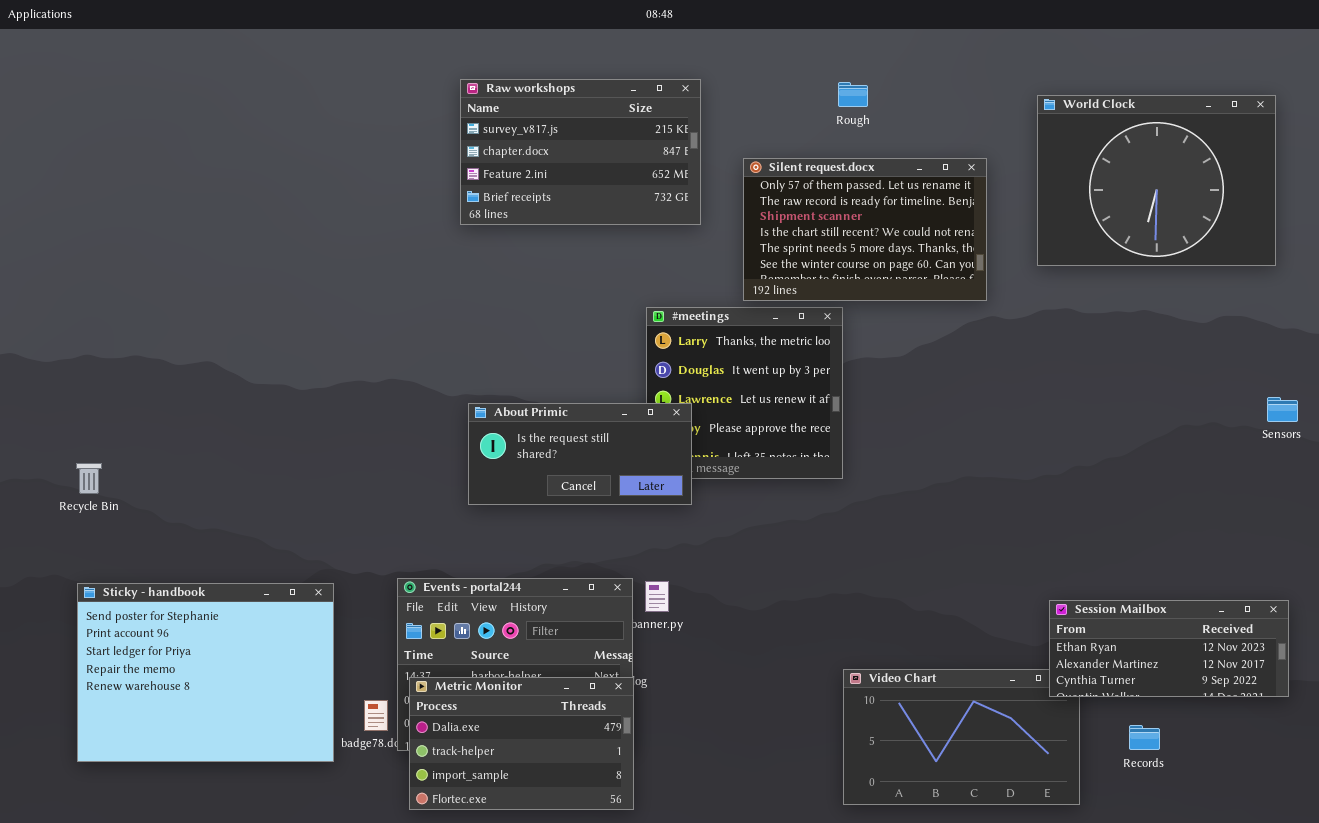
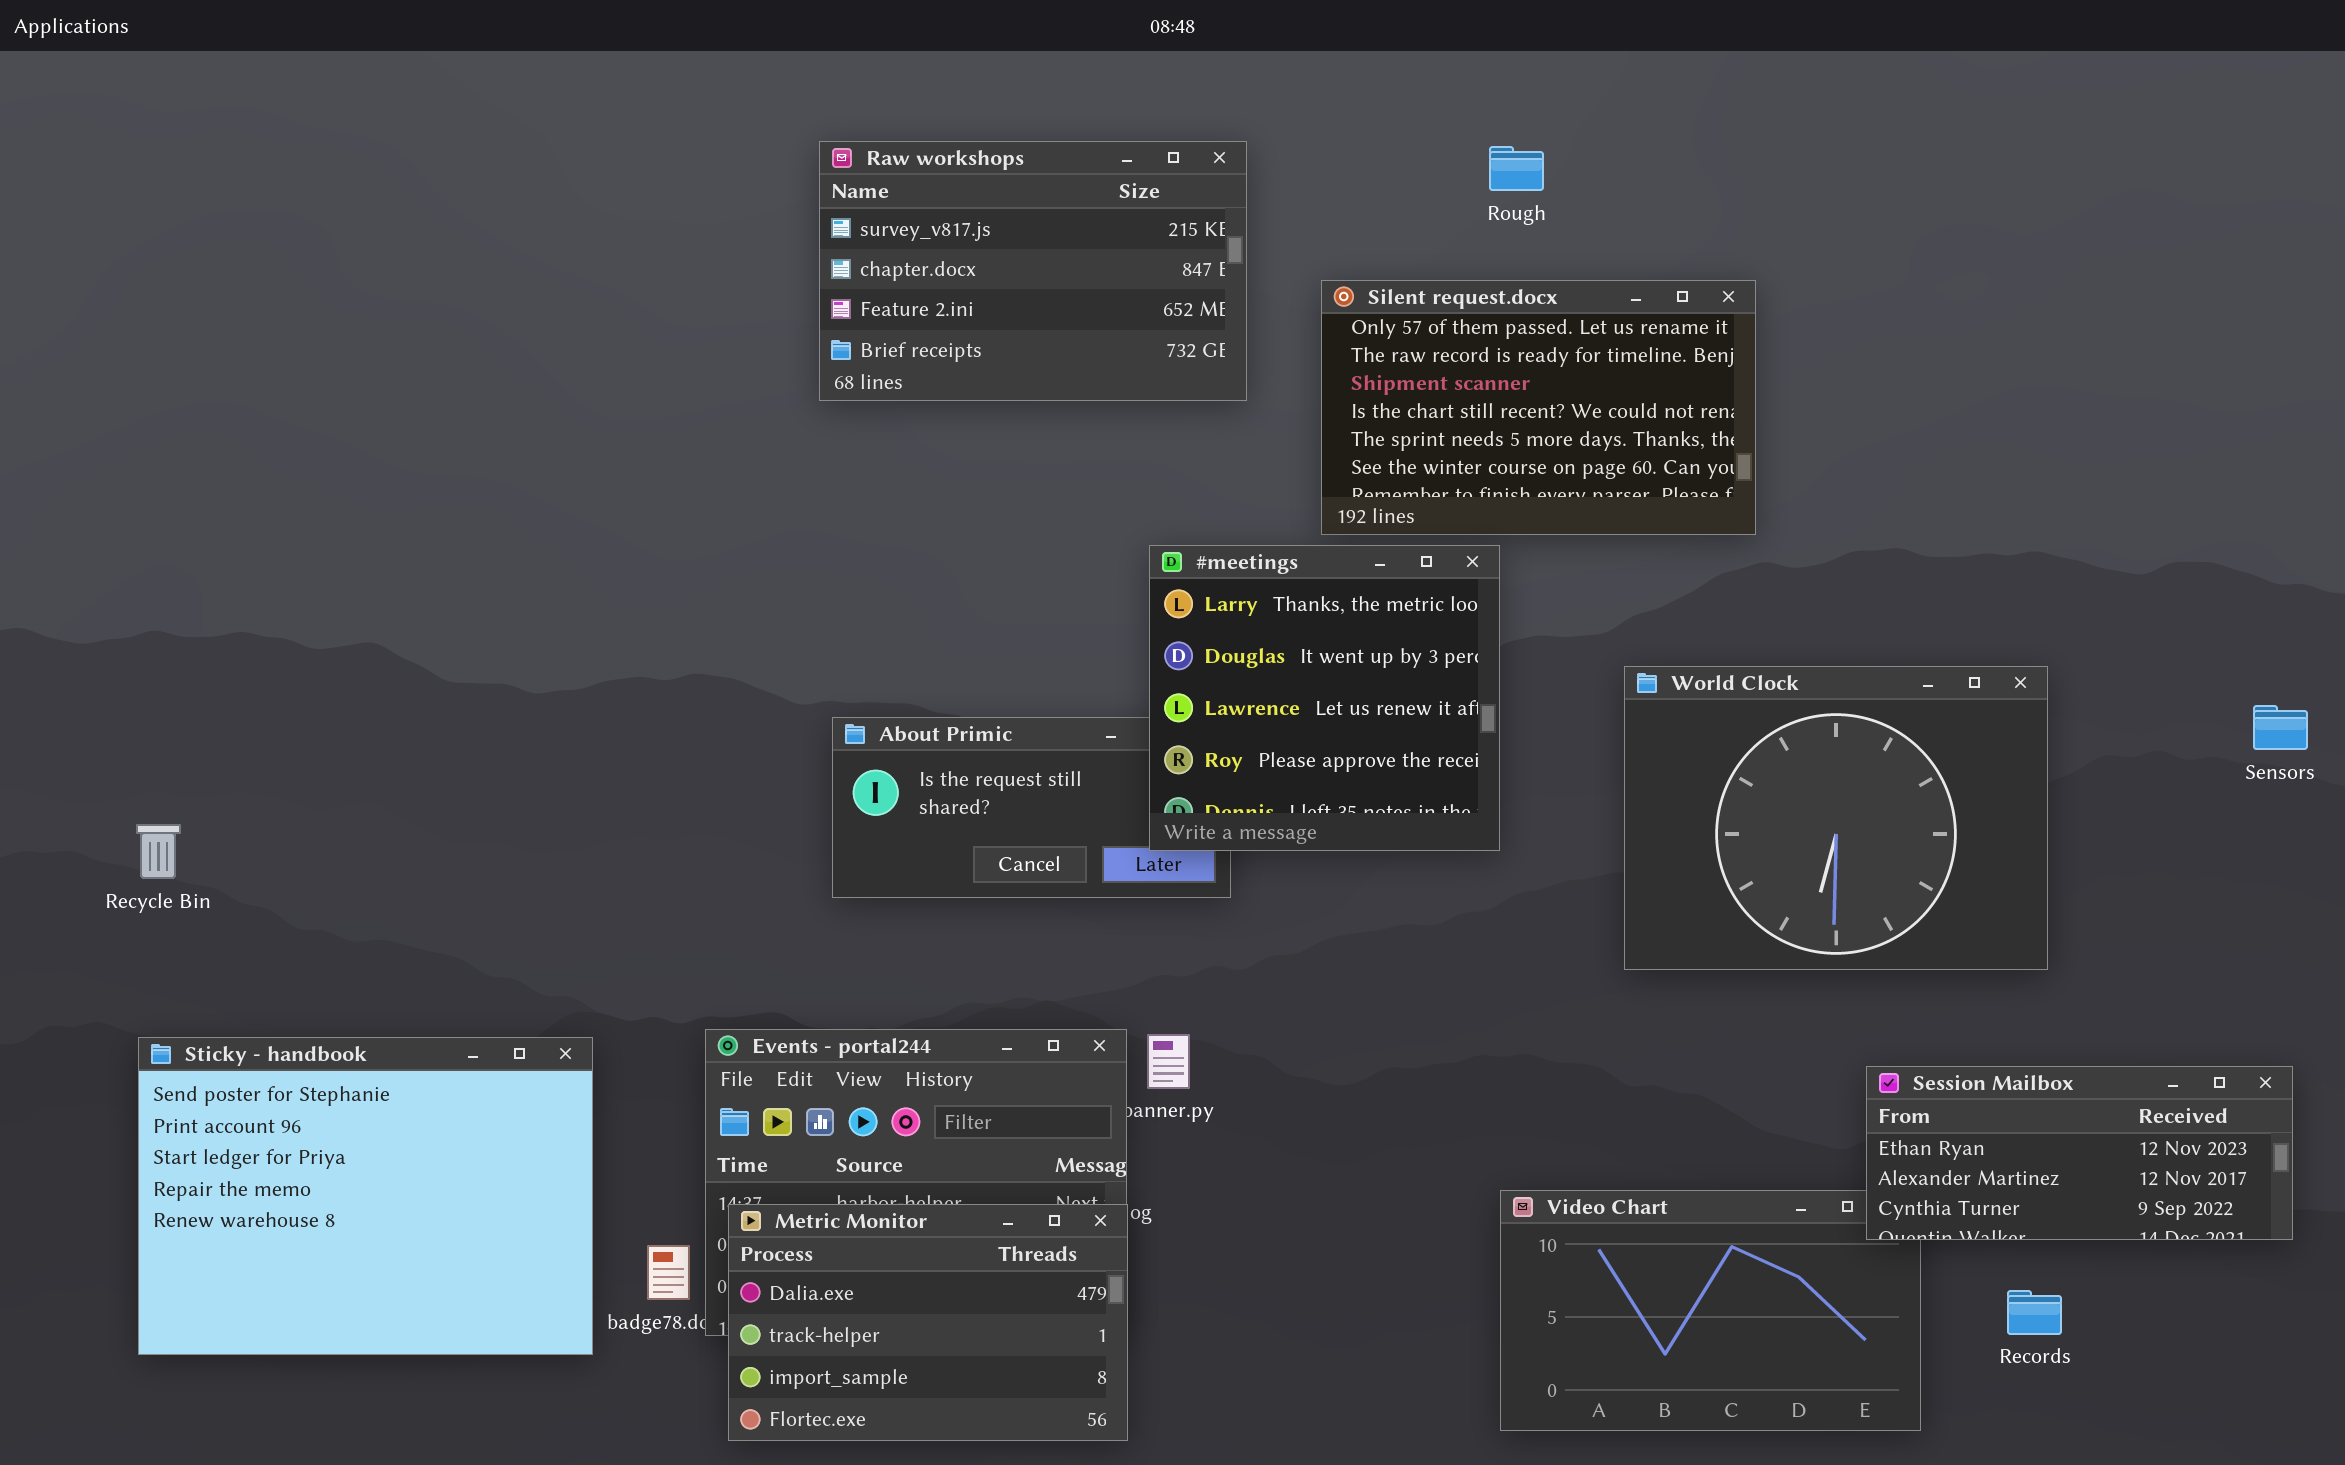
World Clock: [1037,95,1276,266] -> [1624,666,2048,970], moved
#meetings: [646,307,843,479] -> [1149,545,1500,851], raised

